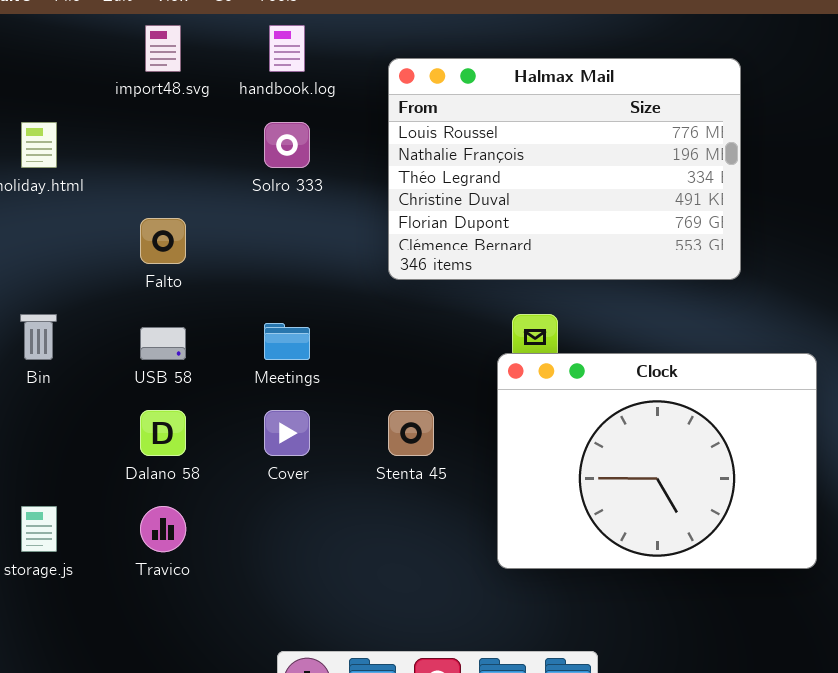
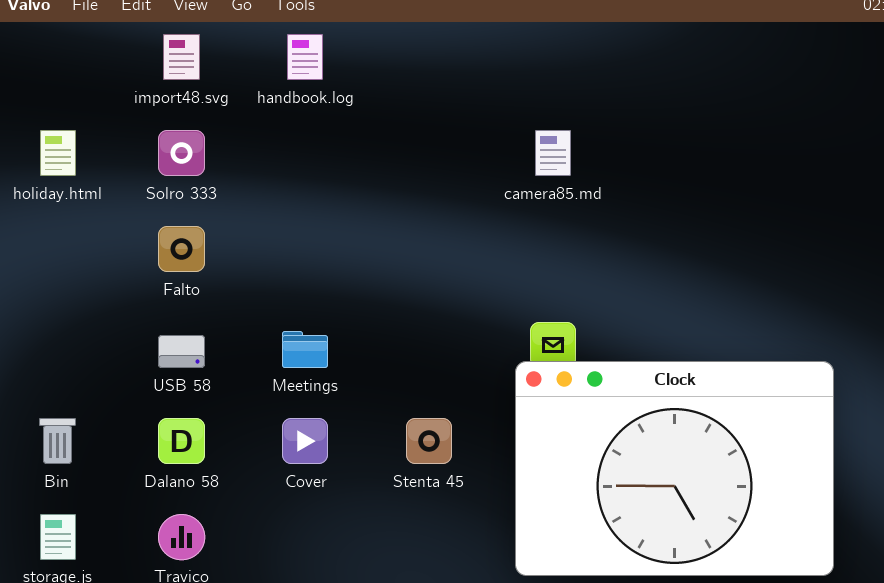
Halmax Mail: [388,58,741,280] -> none, closed
Solro 333: [264,122,310,168] -> [158,130,205,176], moved
Bin: [20,314,57,360] -> [39,418,76,464], moved

